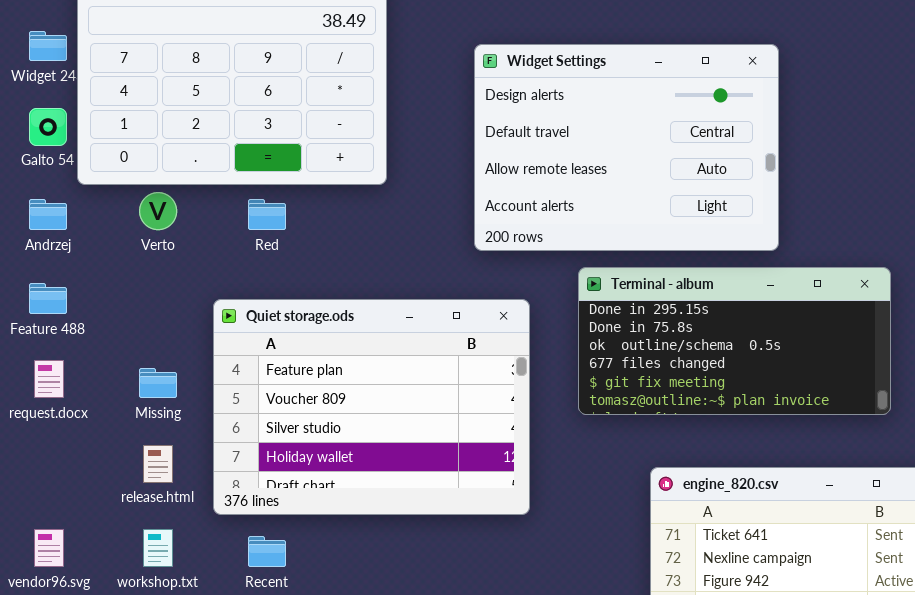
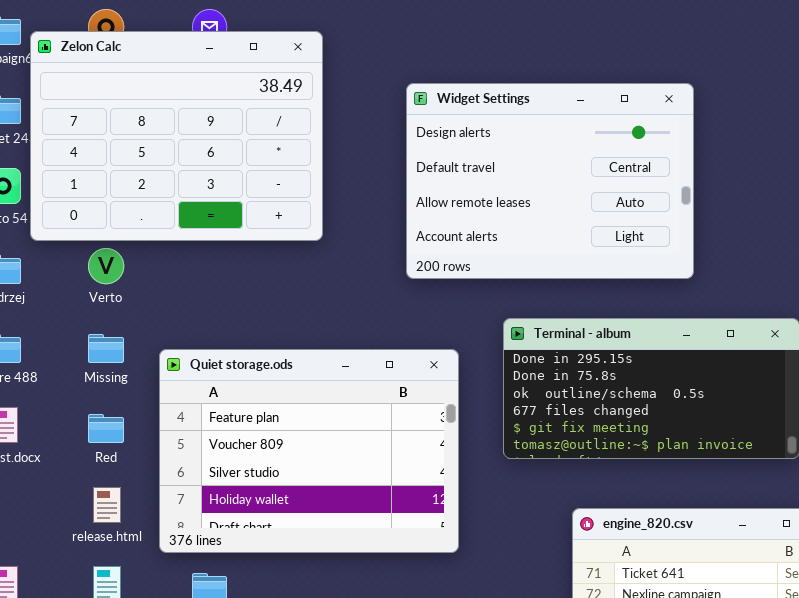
Widget Settings: [474,44,779,251] -> [406,83,694,279], moved
Red: [248,199,286,230] -> [88,414,124,443], moved
Missing: [139,368,177,398] -> [88,334,124,363], moved

